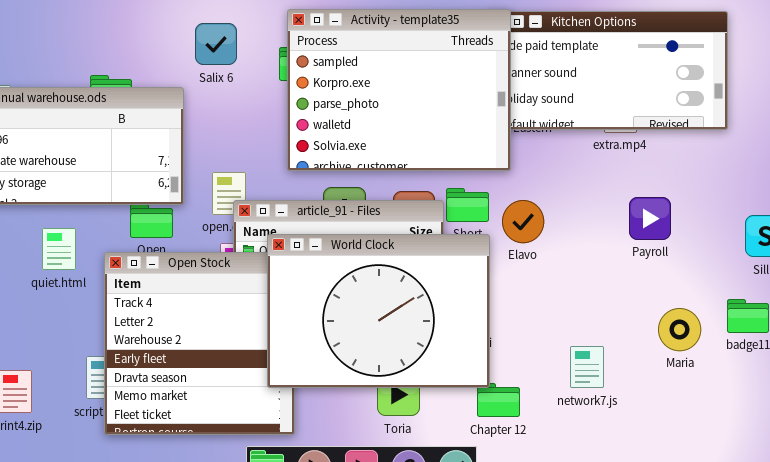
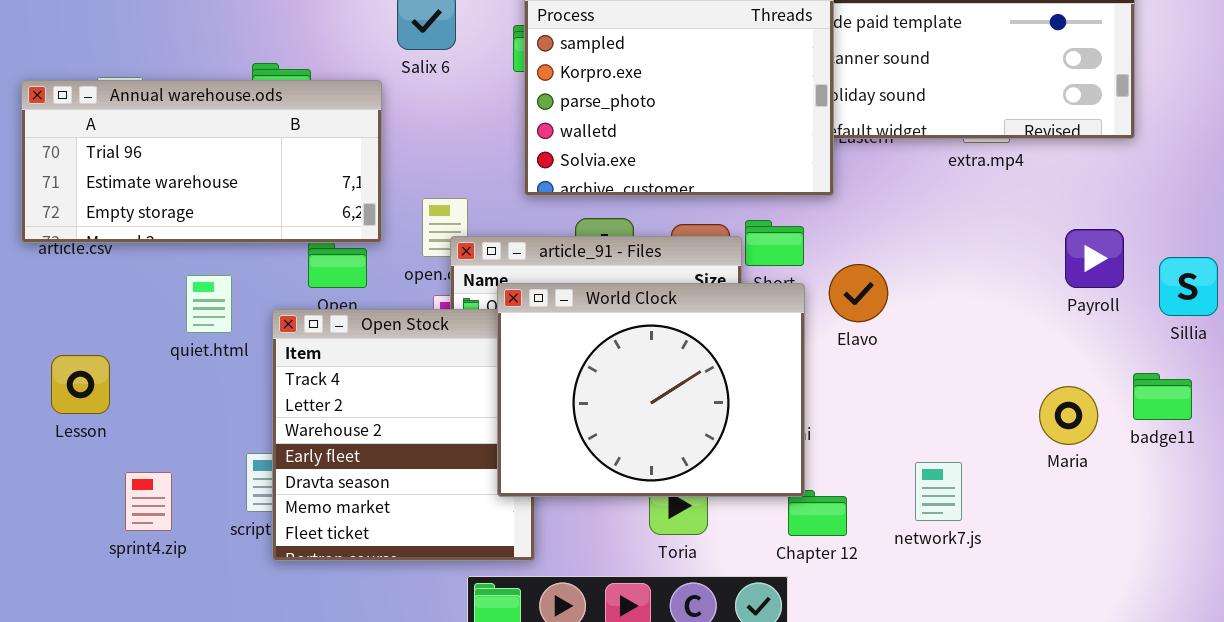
Payroll: [629,197,671,240] -> [1065,229,1124,288], moved
Elavo: [502,200,544,243] -> [829,264,888,322], moved
network7.js: [570,346,604,388] -> [915,462,962,521], moved

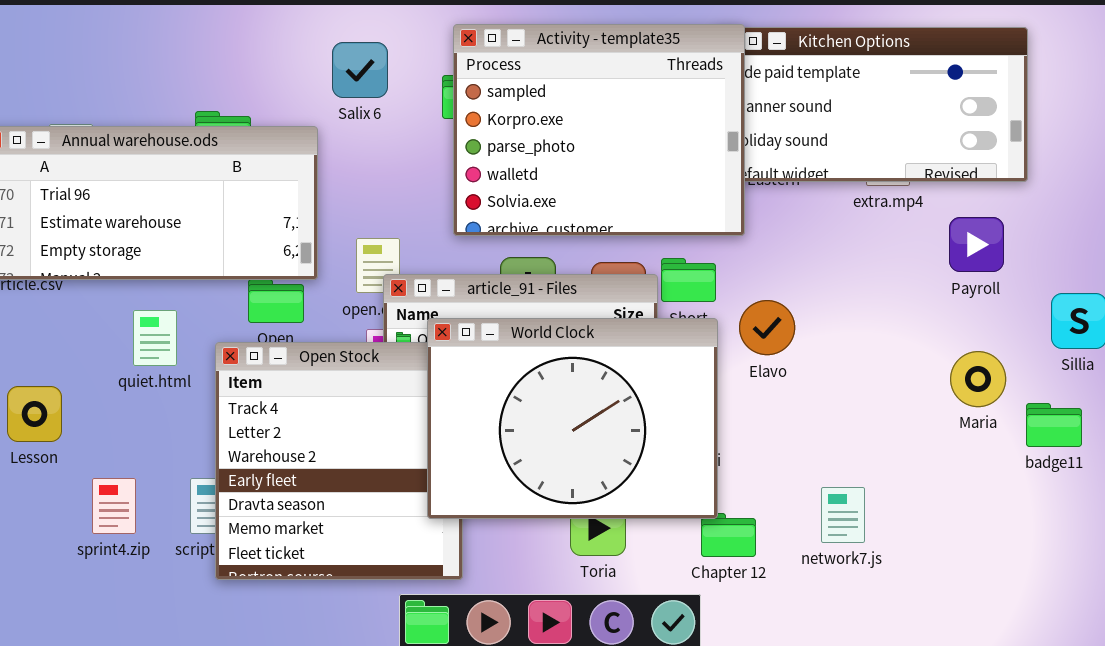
Payroll: [1065,229,1124,288] -> [949,217,1004,272], moved
Maria: [1039,386,1098,445] -> [950,351,1006,407], moved
sprint4.zip: [125,472,172,531] -> [92,478,136,534], moved

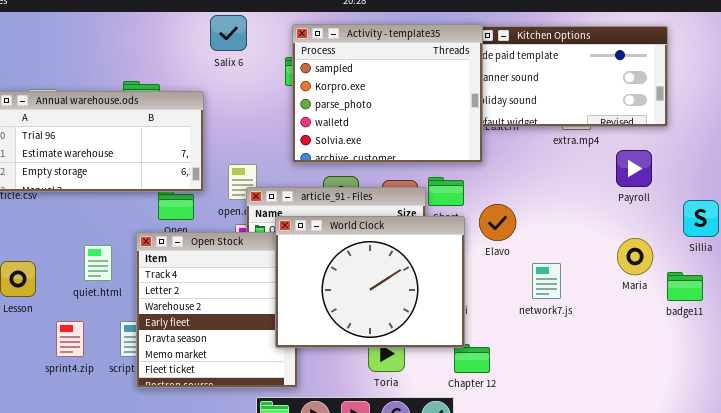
Salix 6: [332,42,388,98] -> [210,15,247,51], moved
quiet.html: [133,310,177,366] -> [84,245,112,281], moved
network7.js: [821,487,865,543] -> [532,263,561,299], moved

